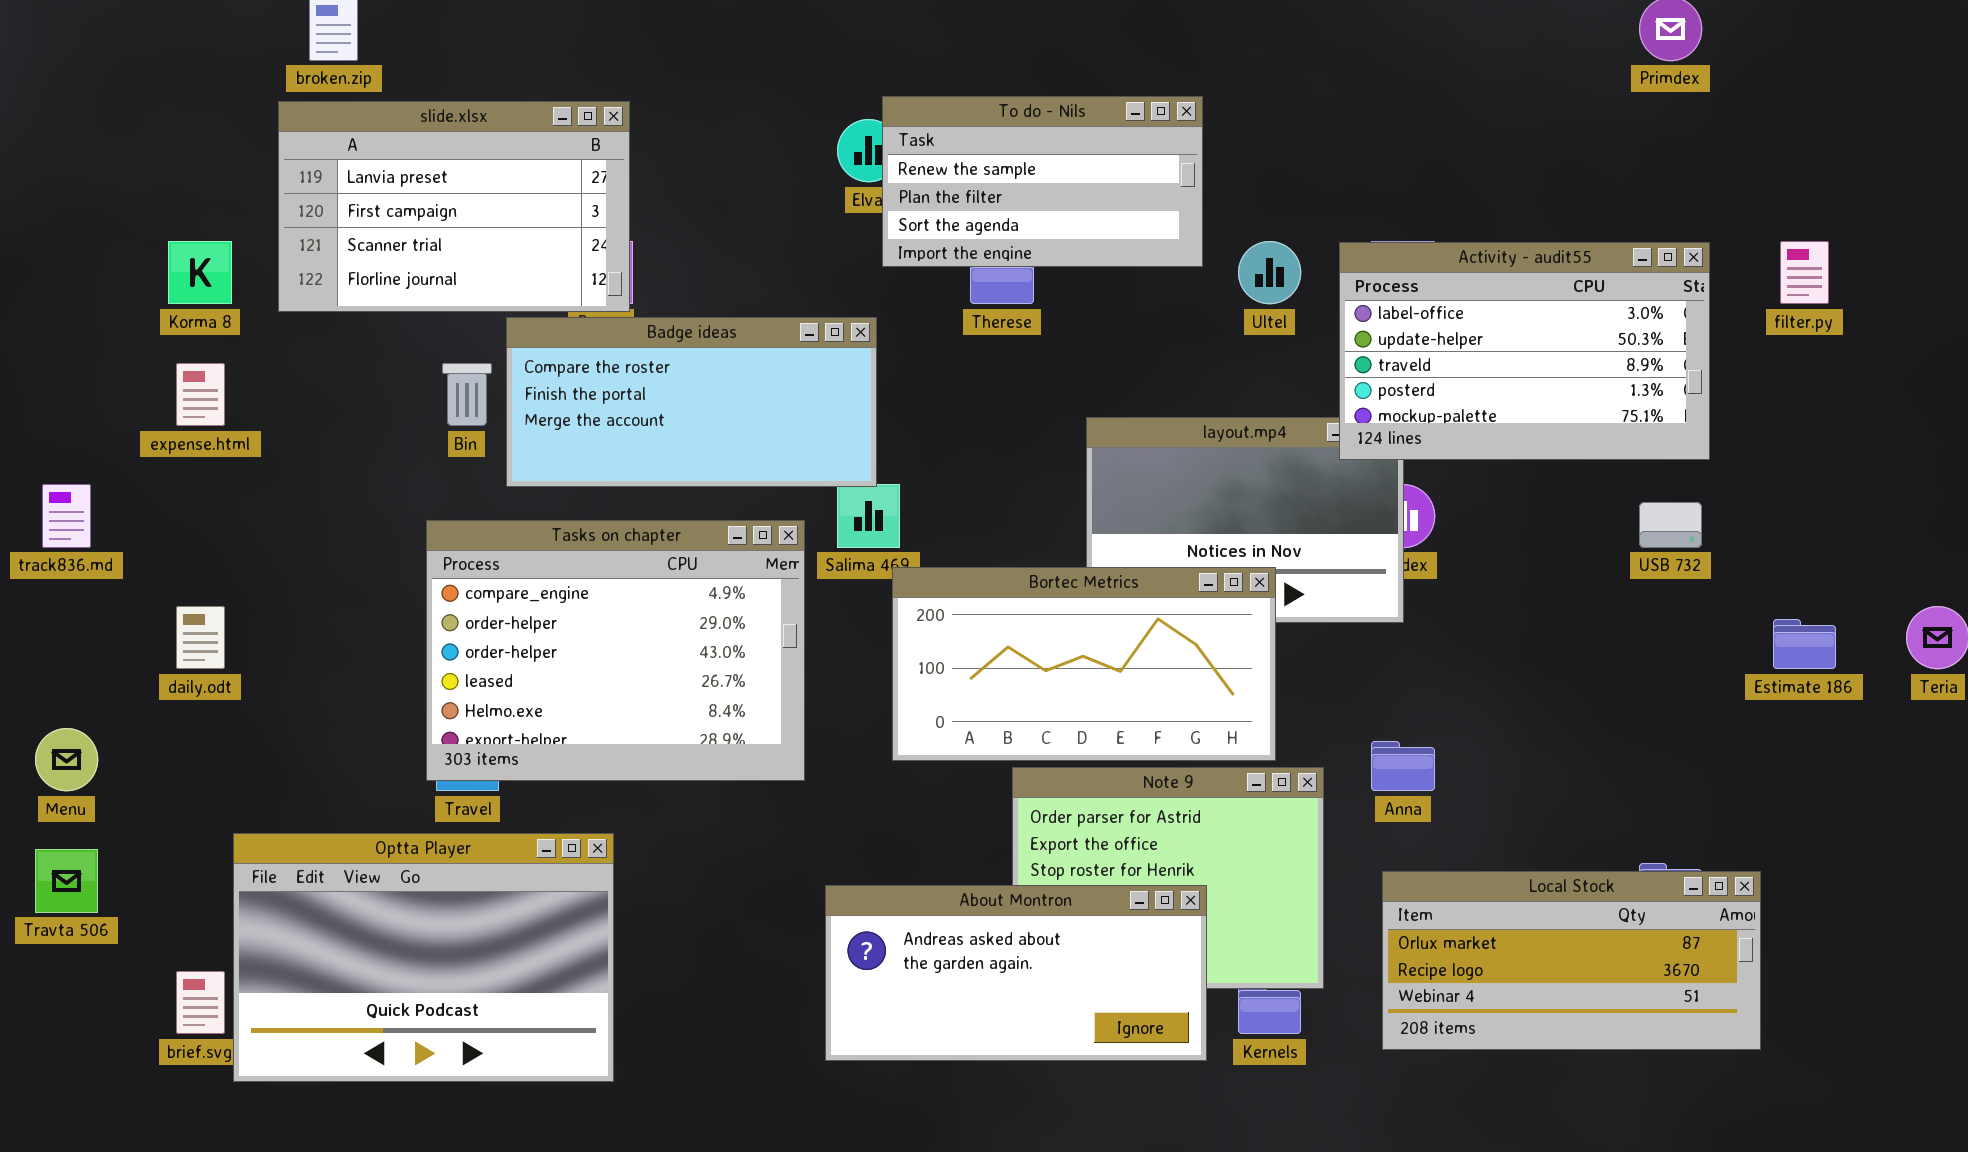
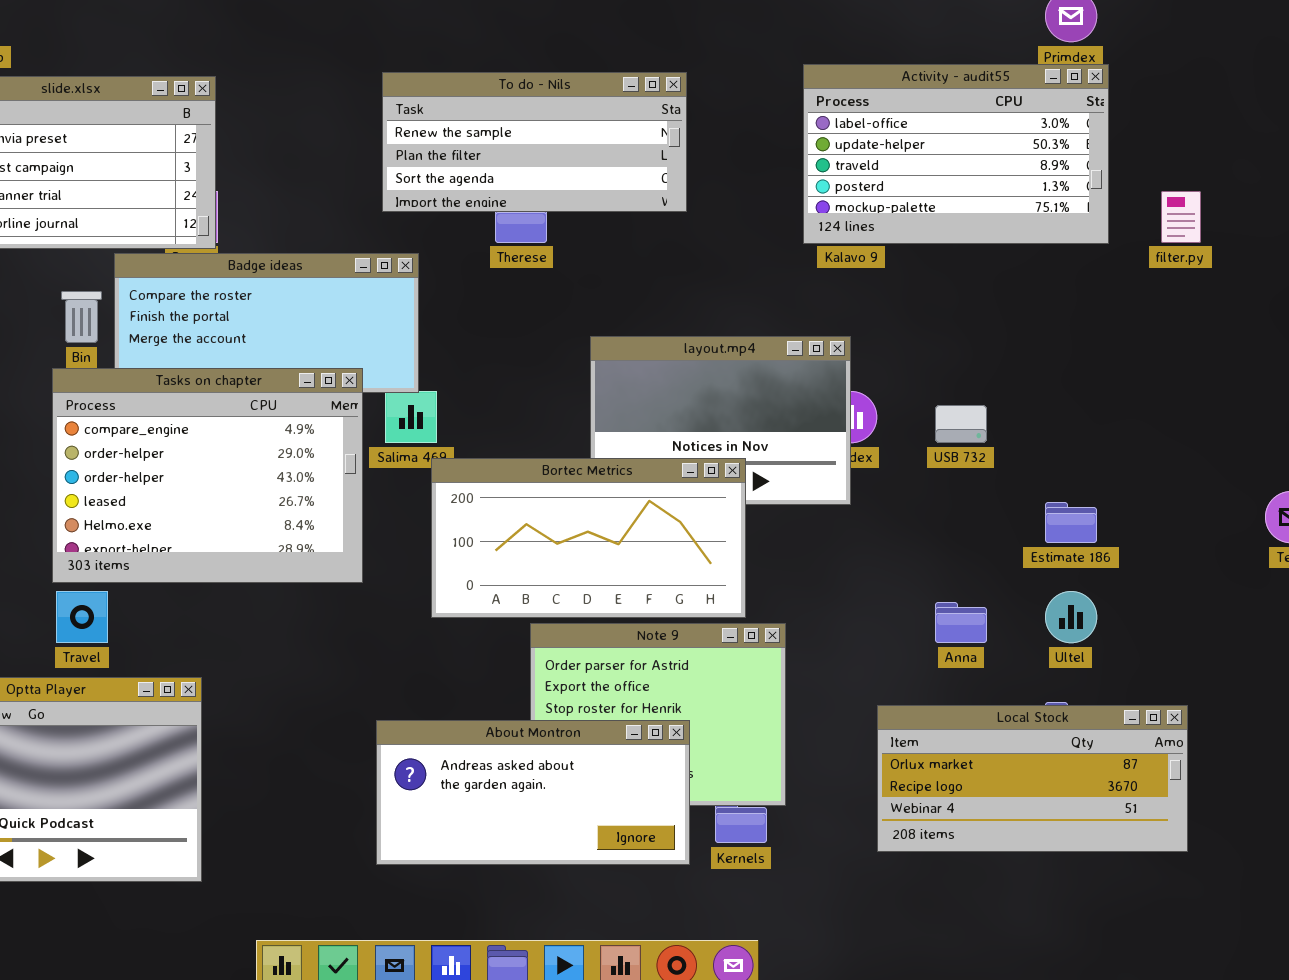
To do - Nils: [882,96,1203,267] -> [382,72,687,212], resized
Ultel: [1238,241,1301,304] -> [1045,591,1097,643], moved
Activity - audit55: [1339,242,1710,460] -> [803,64,1109,244], moved
USB 732: [1639,502,1702,548] -> [935,405,987,443], moved
Tasks on chapter: [426,520,805,781] -> [52,368,363,583], moved
Estimate 186: [1773,619,1836,669] -> [1045,502,1097,543], moved
Anna: [1371,741,1435,791] -> [935,602,987,643], moved
Local Stock: [1382,871,1761,1050] -> [877,705,1188,852], moved

